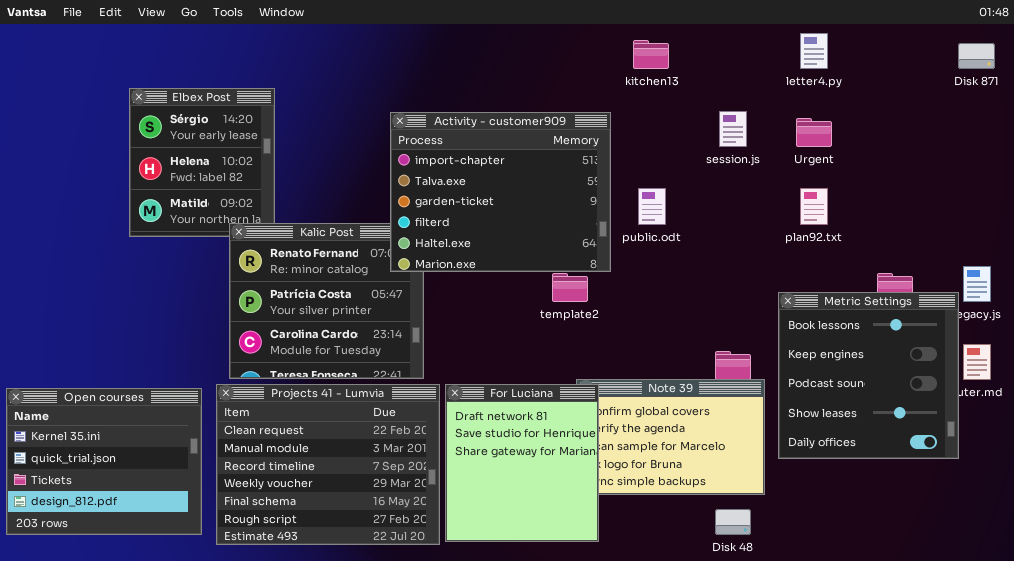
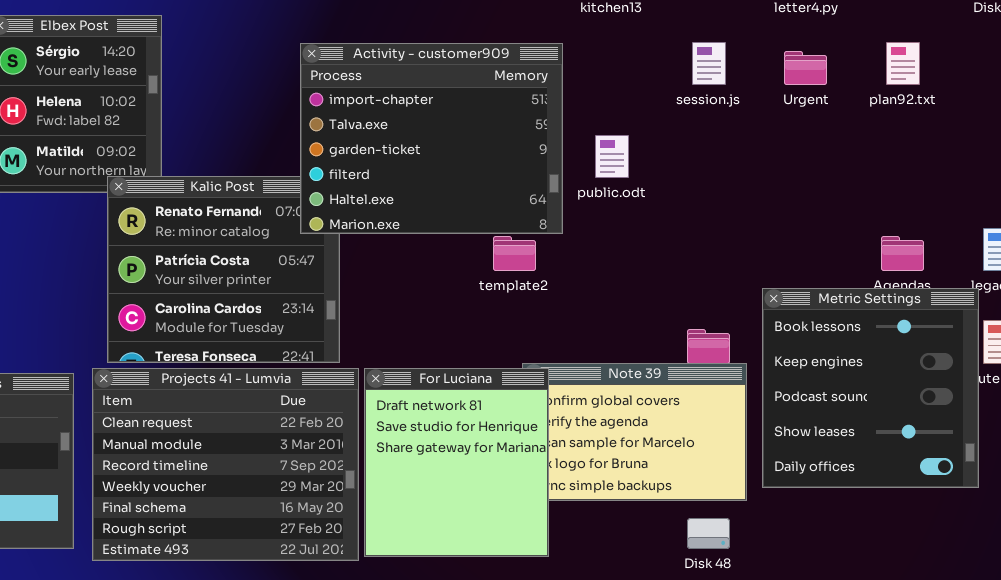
plan92.txt: [800,188,828,225] -> [886,42,920,85], moved
Metric Settings: [778,292,959,459] -> [762,288,979,488], moved

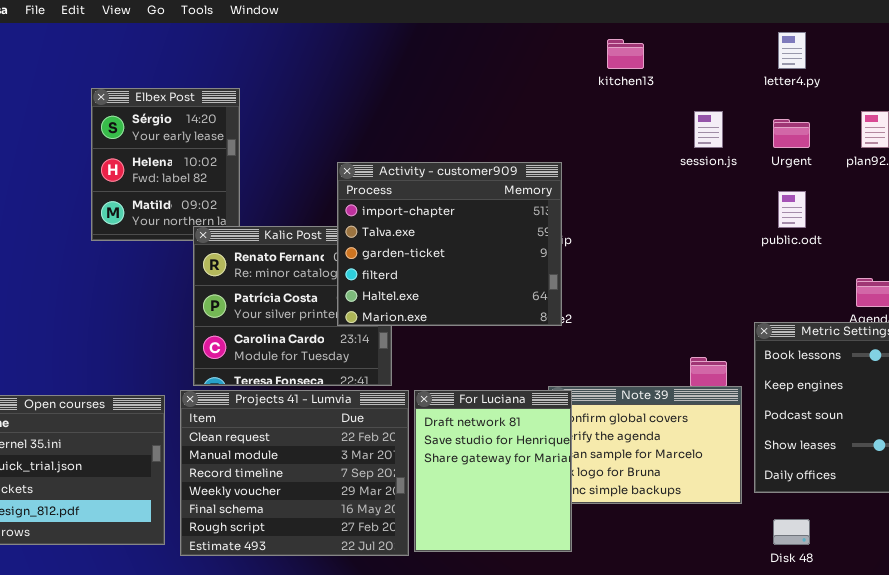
Activity - customer909: [300,43,563,234] -> [337,162,562,326], moved
public.odt: [595,135,629,178] -> [778,191,806,228], moved
Disk 48: [687,518,730,549] -> [773,519,810,545], moved

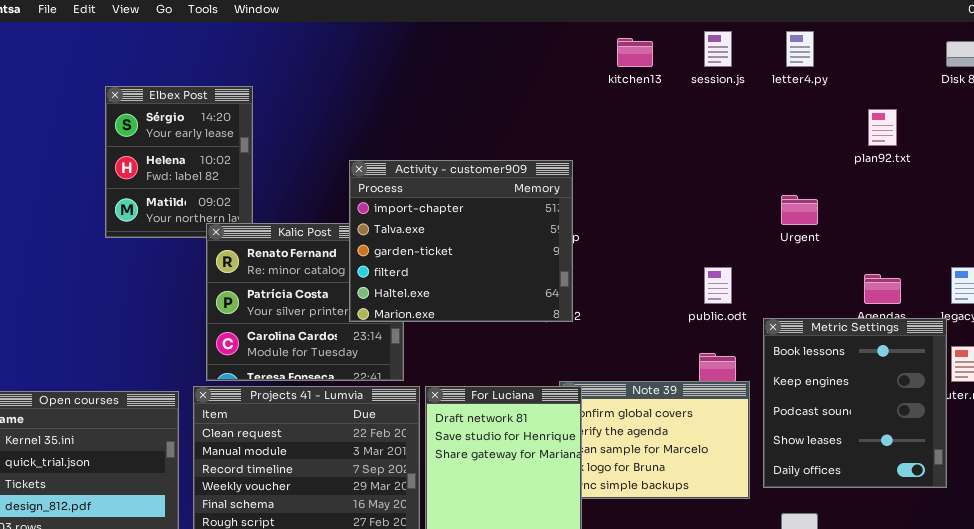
session.js: [694,111,723,148] -> [704,31,732,67], moved
Urgent: [773,119,810,148] -> [781,195,818,225], moved
public.odt: [778,191,806,228] -> [704,267,732,304], moved

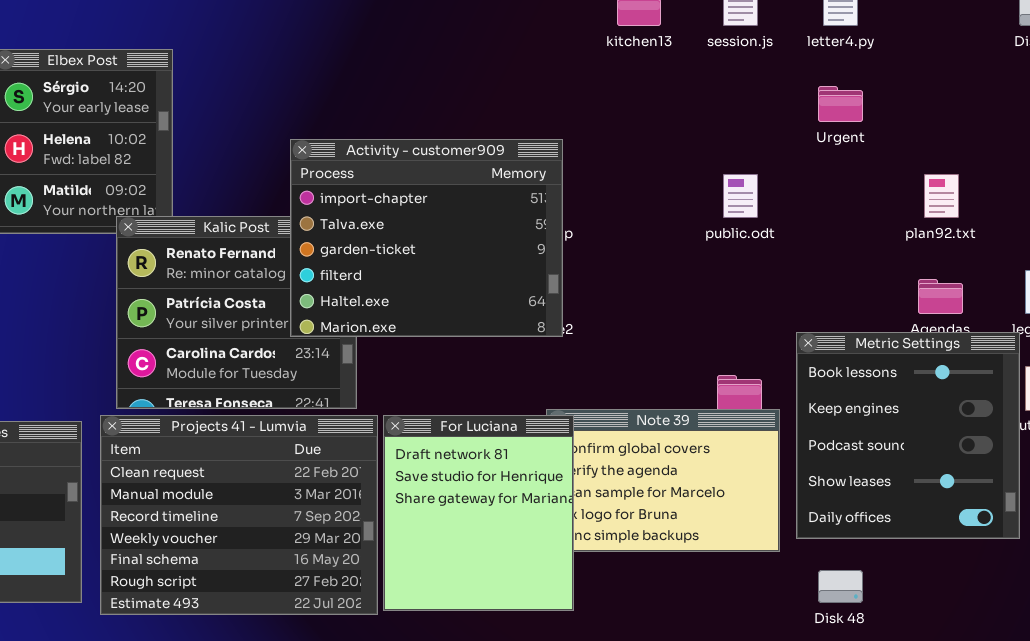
plan92.txt: [868,109,897,146] -> [924,174,959,218], moved
Urgent: [781,195,818,225] -> [818,86,863,122], moved
public.odt: [704,267,732,304] -> [723,174,758,218], moved

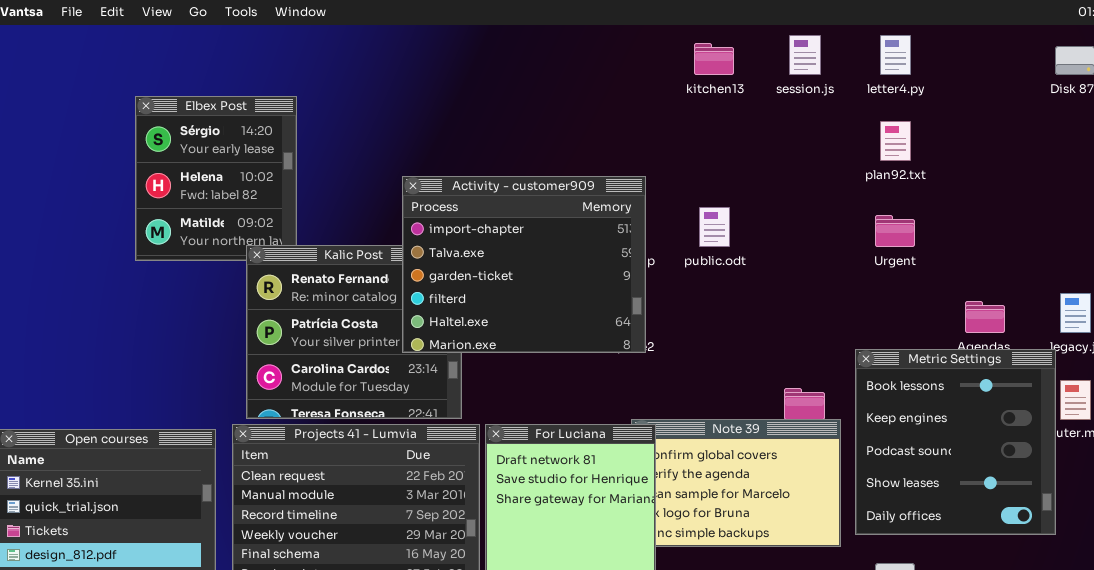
Urgent: [818,86,863,122] -> [875,215,915,247], moved
public.odt: [723,174,758,218] -> [699,207,730,247], moved
plan92.txt: [924,174,959,218] -> [880,121,911,161], moved

